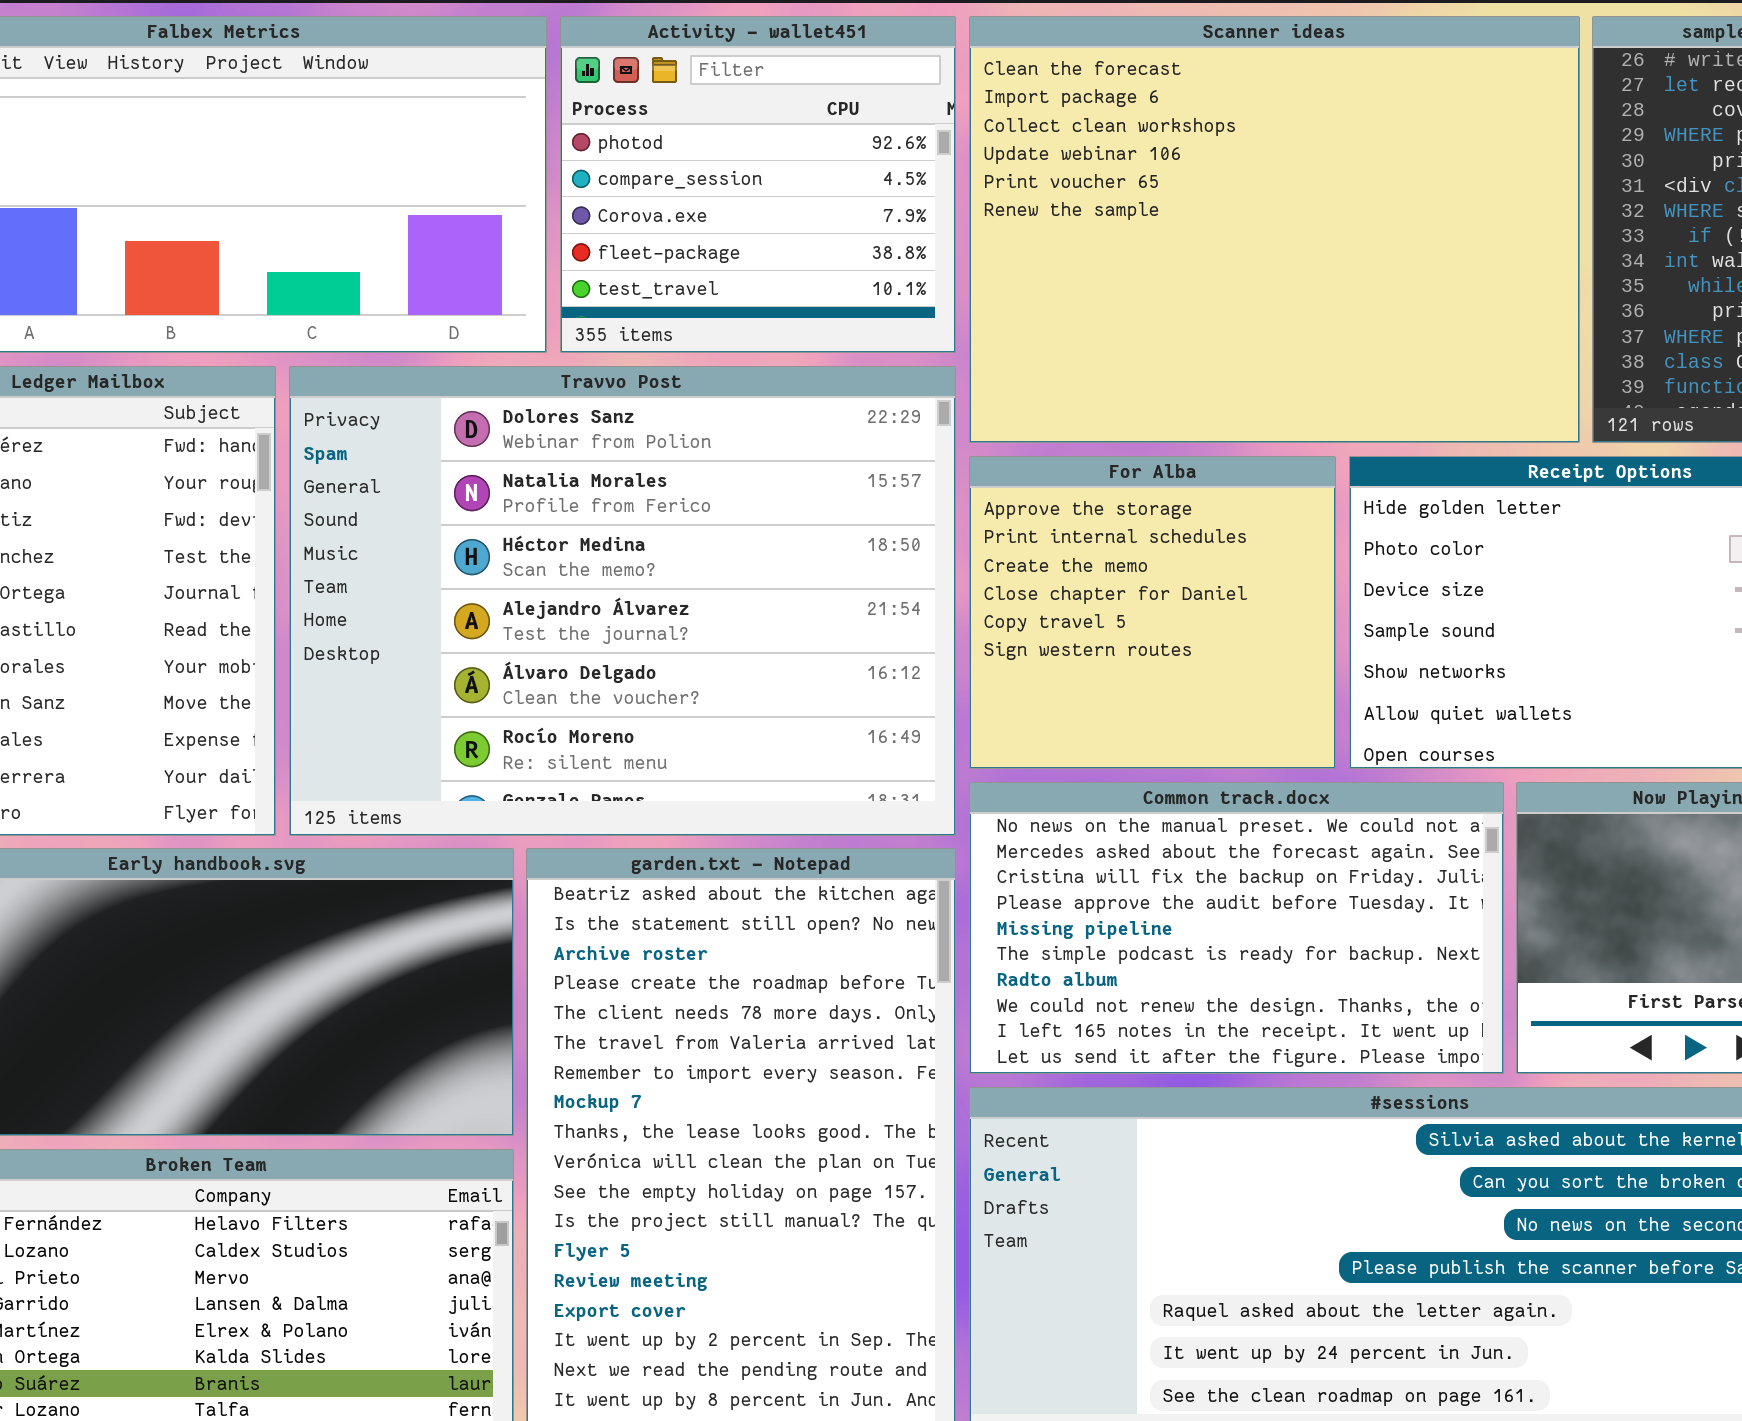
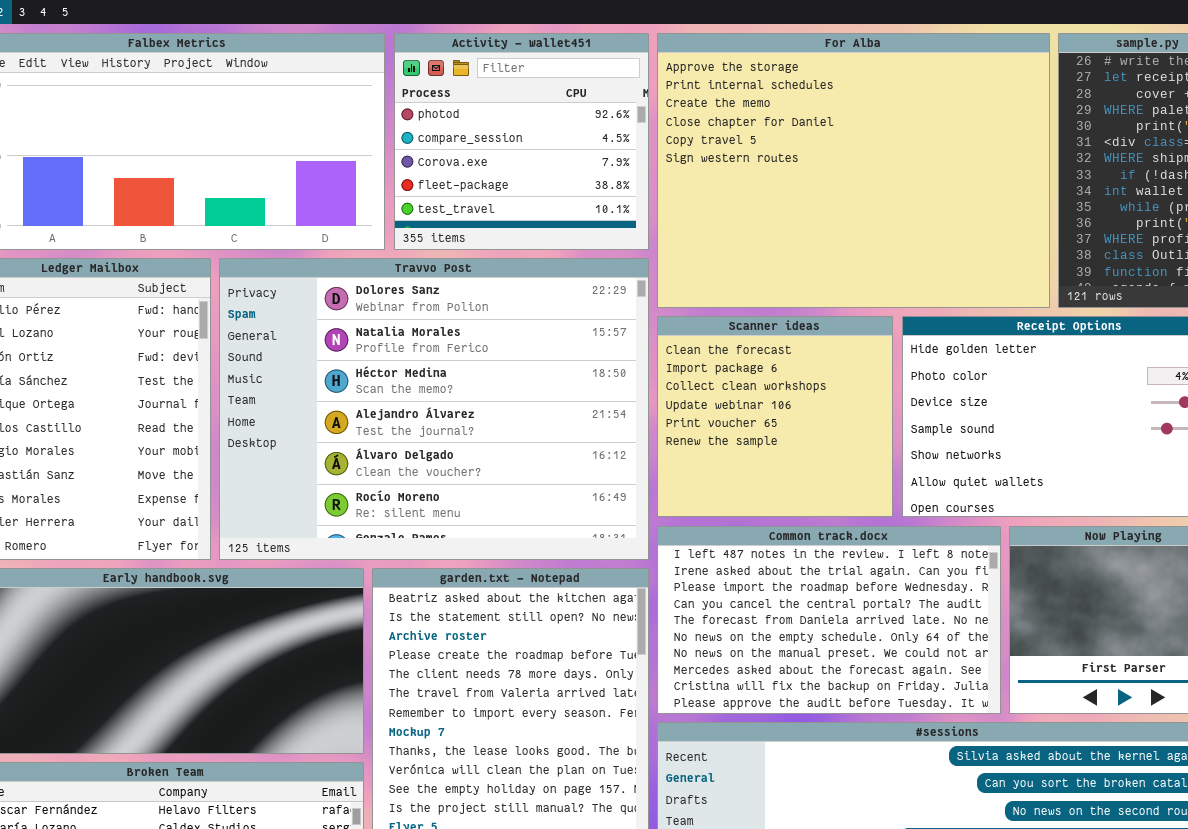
Scanner ideas: [969,16,1580,443] -> [657,316,893,517], moved, resized
For Alba: [969,456,1336,769] -> [657,33,1050,308], moved, resized
Common track.docx: [969,782,1504,1074] -> [657,526,1001,714], scrolled up 6 rows

